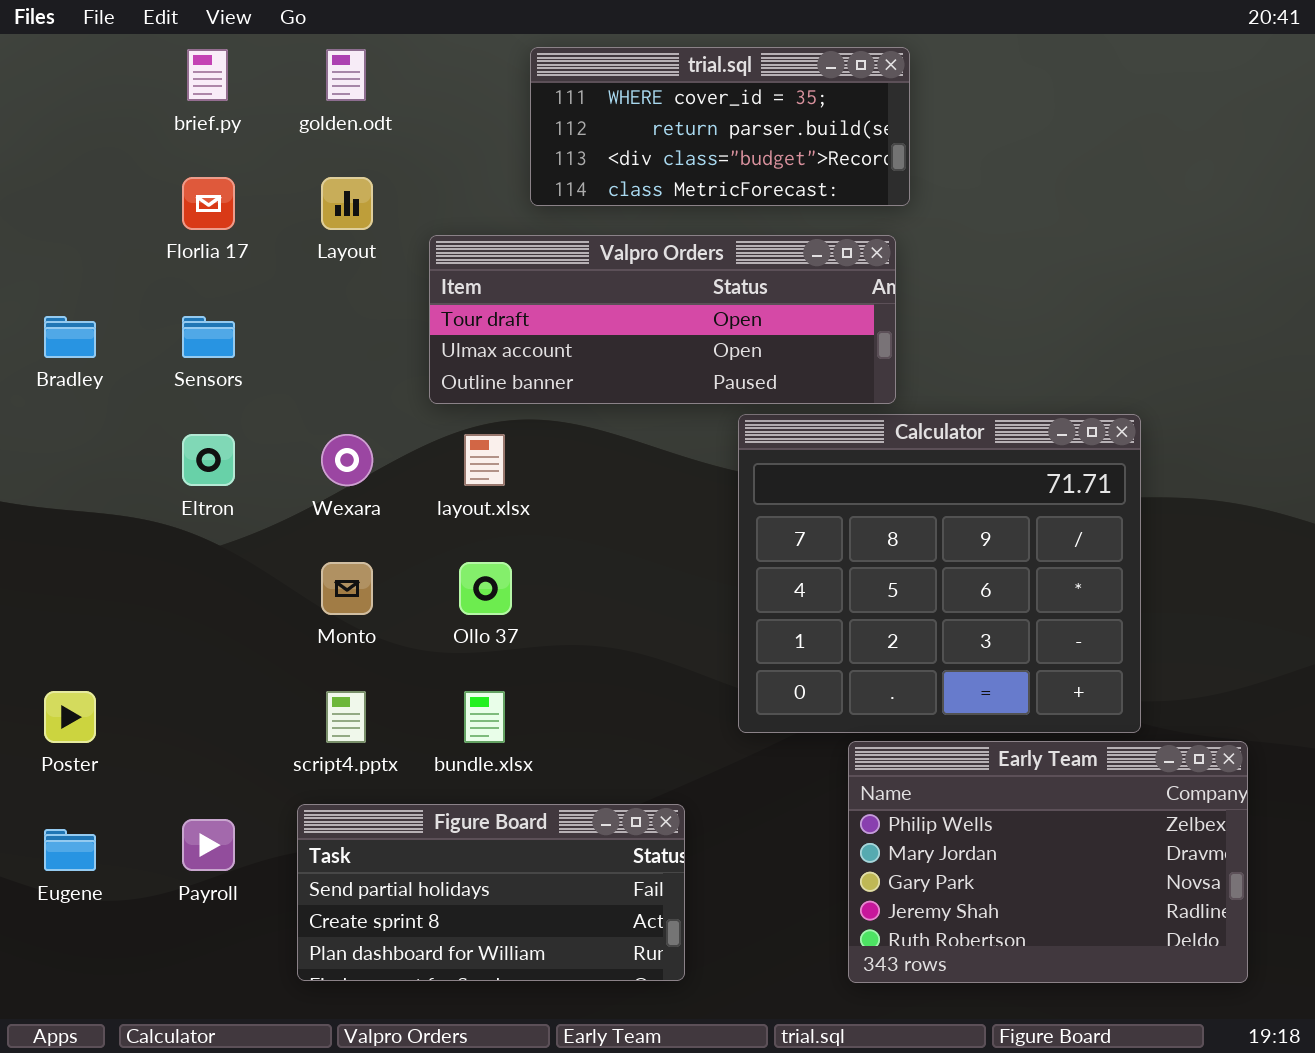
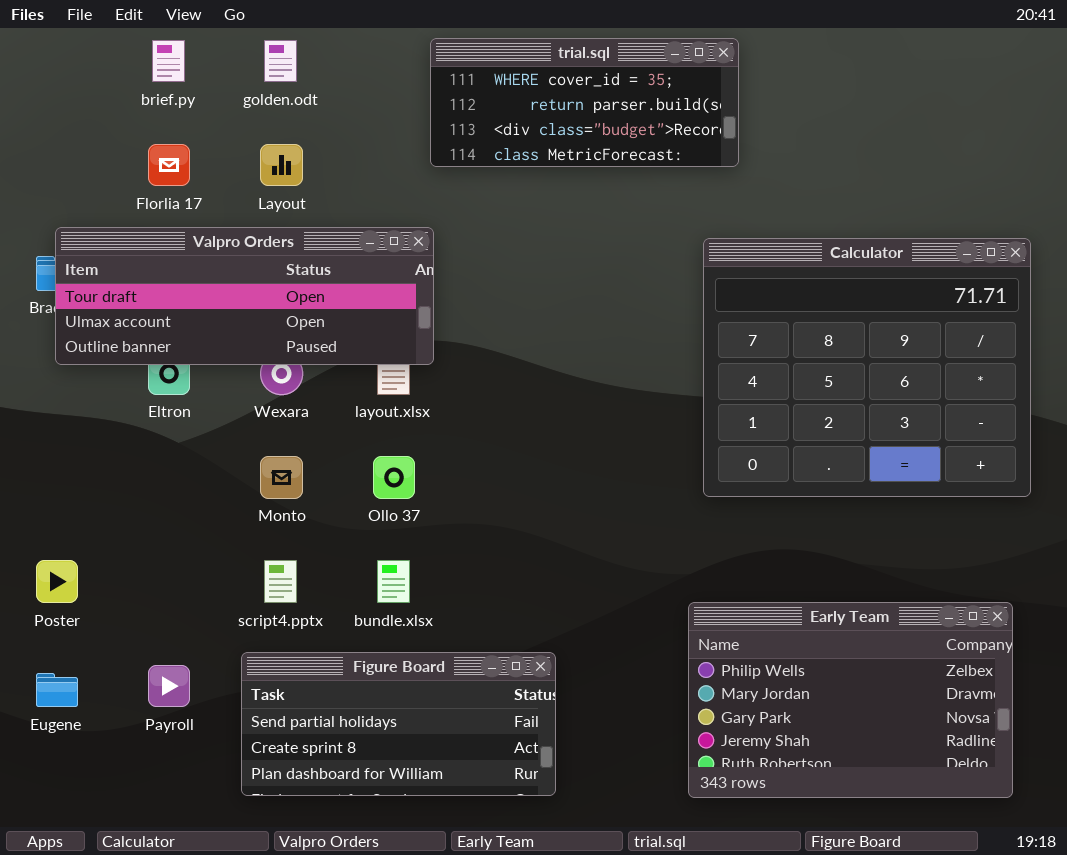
Valpro Orders: [429,235,896,404] -> [55,227,434,365], moved
Calculator: [738,414,1141,733] -> [703,238,1031,497], moved

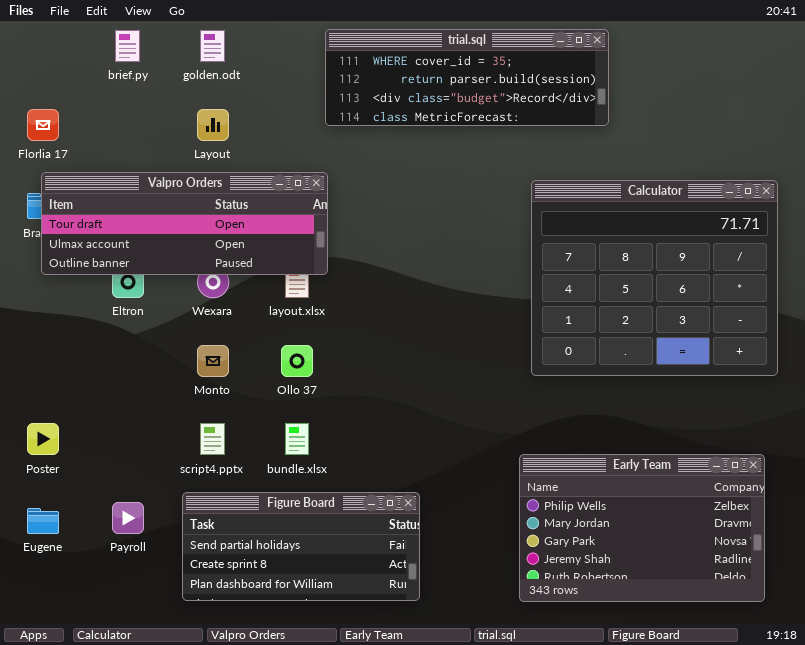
trial.sql: [430,38,739,167] -> [325,29,609,126], resized
Florlia 17: [148,144,190,186] -> [27,109,59,141], moved

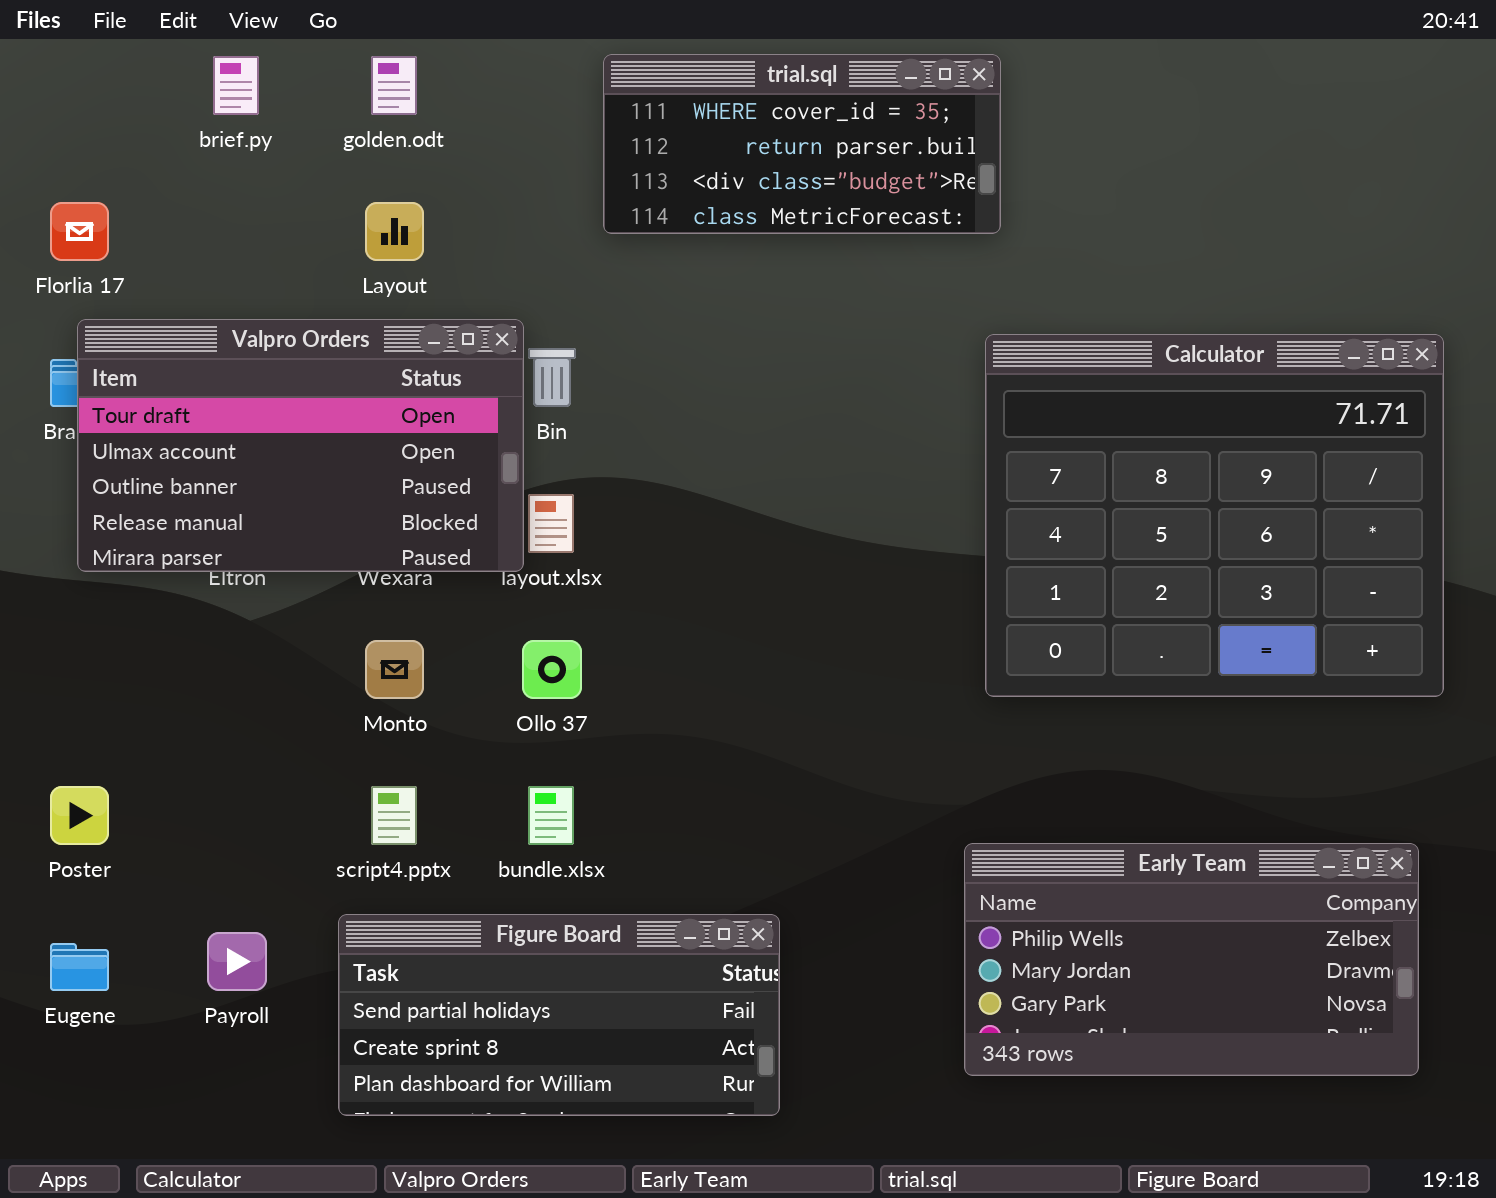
trial.sql: [325,29,609,126] -> [603,54,1001,234], resized
Valpro Orders: [41,172,328,275] -> [77,319,524,572], resized
Early Team: [519,454,765,602] -> [964,843,1419,1076], resized

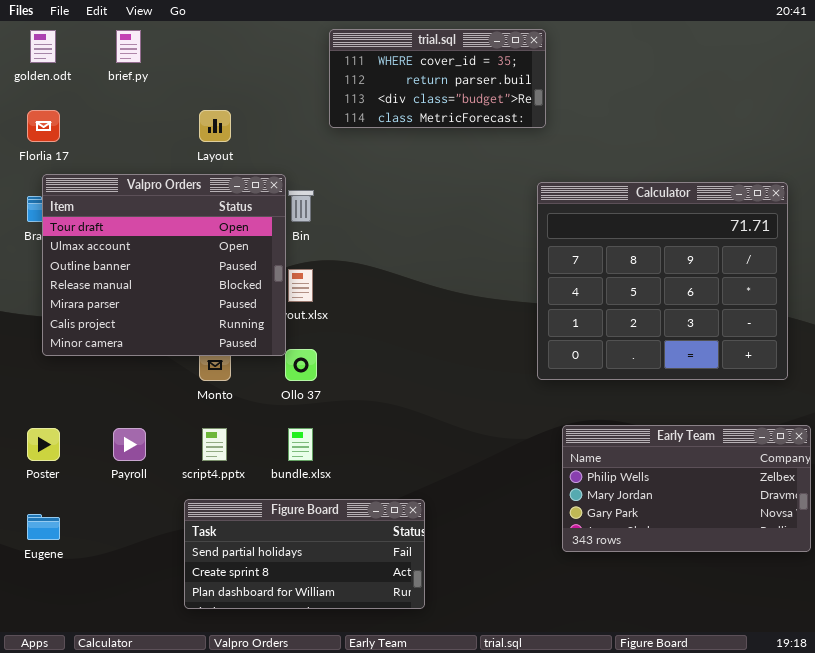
golden.odt: [371,56,417,115] -> [30,30,56,63], moved
Valpro Orders: [77,319,524,572] -> [42,174,286,356], resized
Early Team: [964,843,1419,1076] -> [562,425,811,552], moved
Payroll: [207,932,267,991] -> [113,428,146,461], moved

